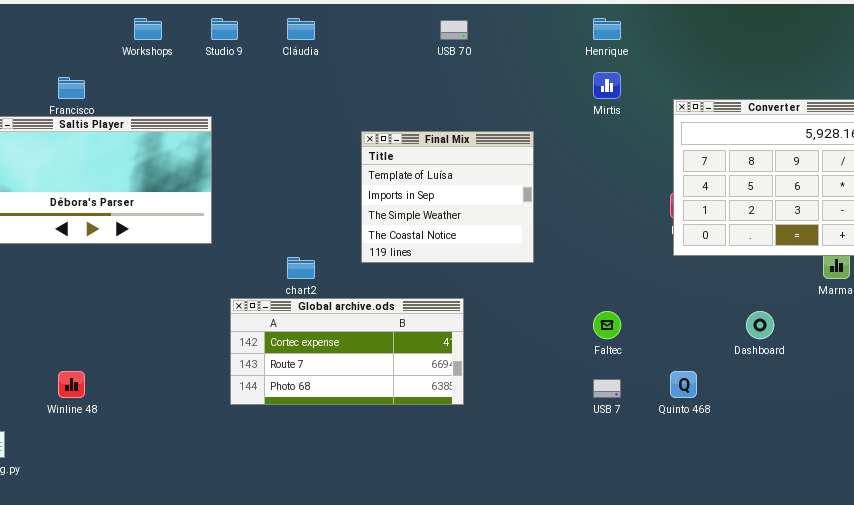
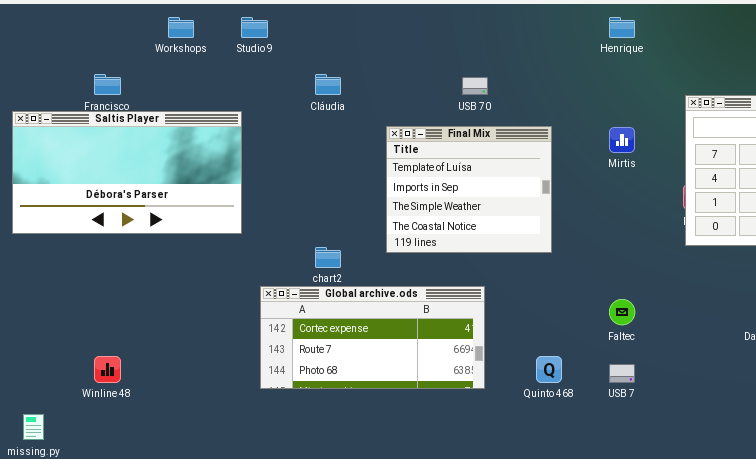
Cláudia: [287,18,315,40] -> [315,74,341,95], moved
USB 70: [440,20,468,40] -> [462,77,488,95], moved
Mirtis: [593,72,621,99] -> [609,127,635,153], moved
Quinto 468: [670,371,697,398] -> [536,356,562,383], moved

